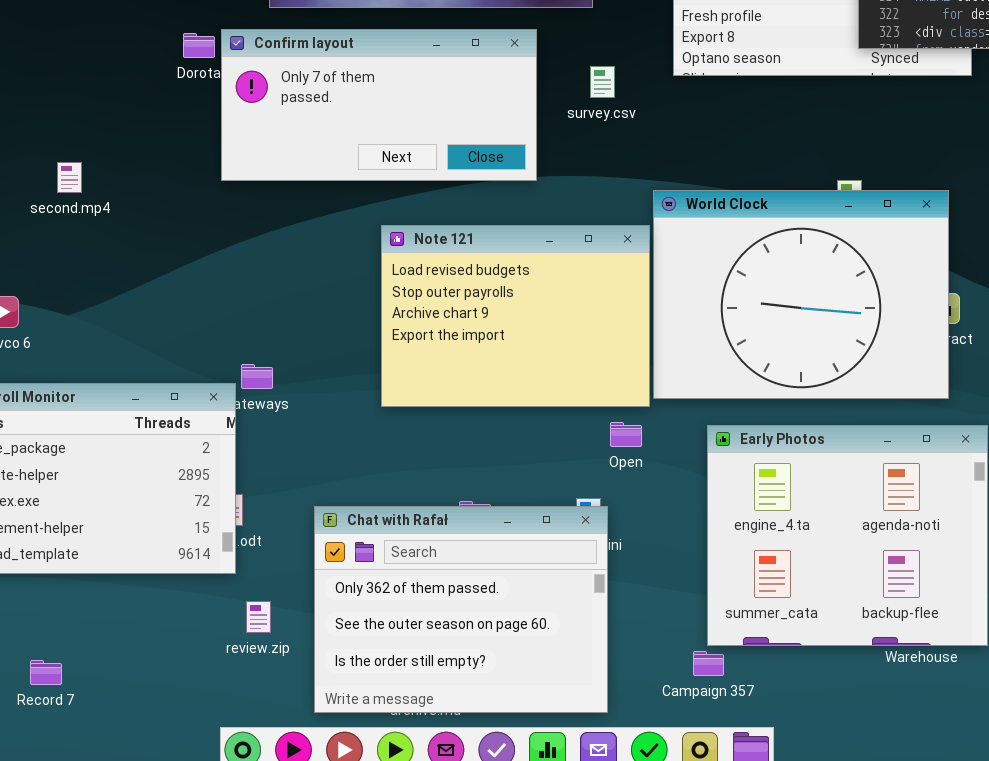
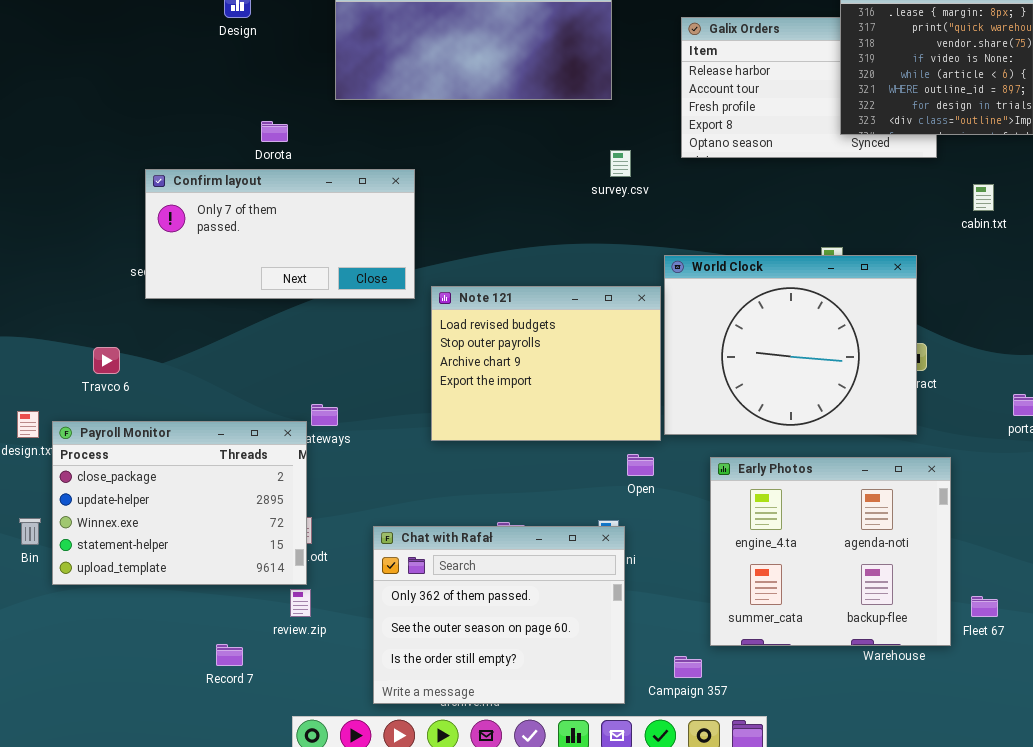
Confirm layout: [221,29,537,181] -> [145,169,415,299], moved
review.zip: [246,601,271,633] -> [290,589,311,617], moved
Campaign 357: [693,651,724,676] -> [674,656,702,678], moved
Record 7: [30,660,62,685] -> [216,644,243,666], moved

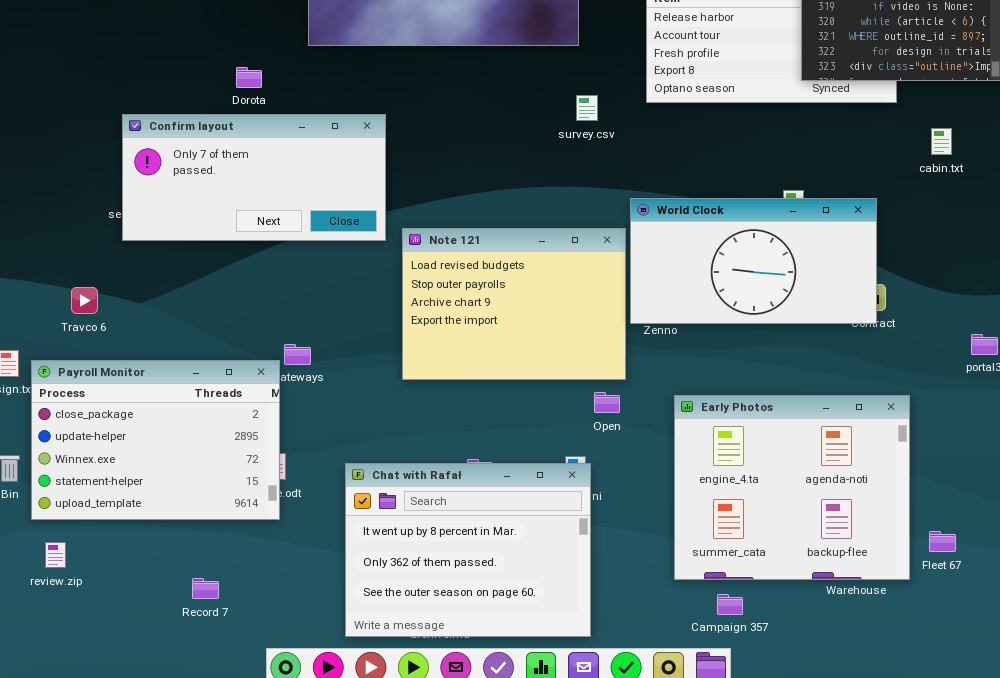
World Clock: [664,255,917,435] -> [630,198,877,324], resized
Chat with Rafał: [373,526,625,704] -> [345,463,591,637], scrolled up 1 row
review.zip: [290,589,311,617] -> [45,542,66,568], moved
Campaign 357: [674,656,702,678] -> [717,594,743,615], moved

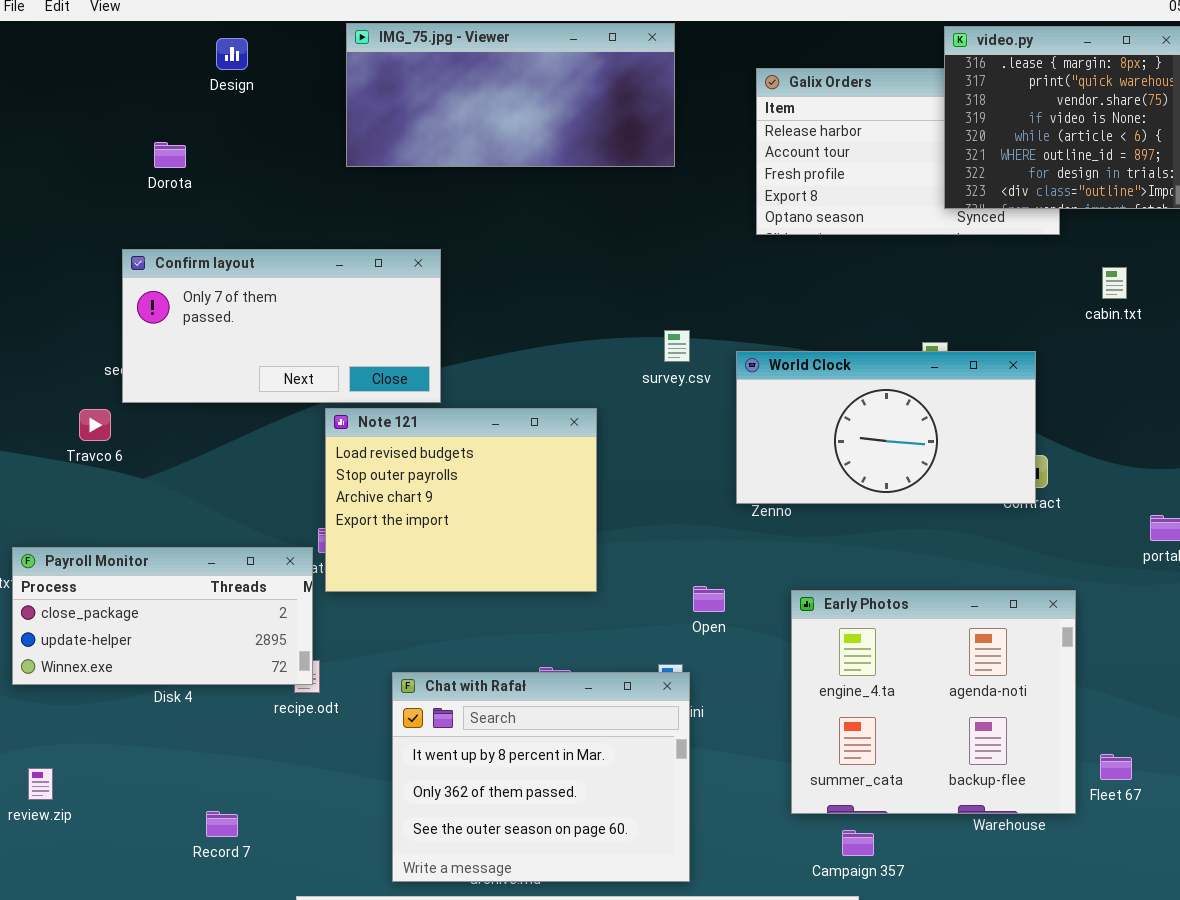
Dorota: [236,67,262,88] -> [154,142,186,168], moved
survey.csv: [576,95,598,121] -> [664,330,690,362], moved
Note 121: [402,228,626,380] -> [325,408,597,592], moved
Travco 6: [71,287,98,314] -> [79,409,111,441], moved
Payroll Monitor: [31,360,280,520] -> [12,547,313,685], resized

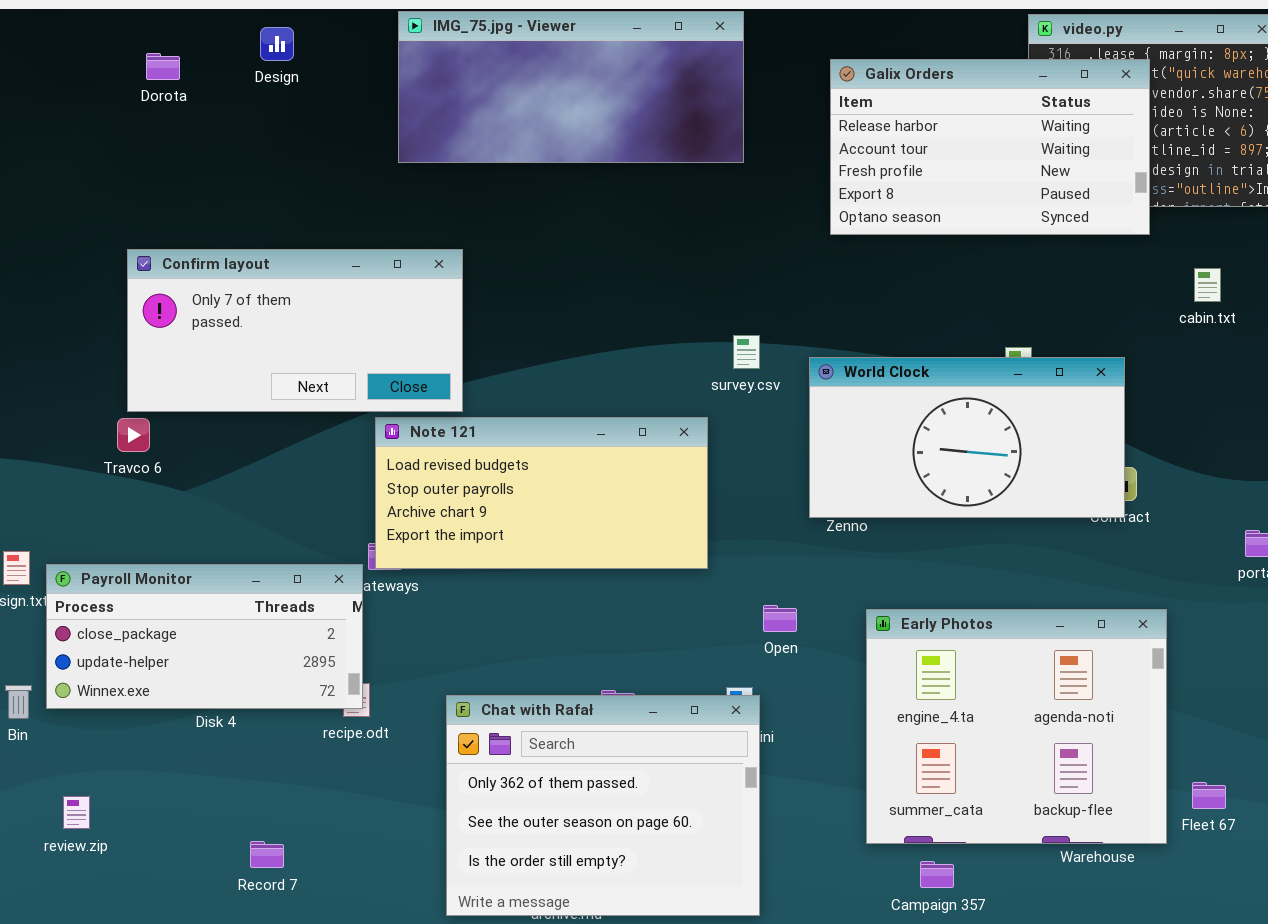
Galix Orders: [756,68,1060,235] -> [830,59,1150,235], raised
Dorota: [154,142,186,168] -> [146,53,180,80], moved
Confirm layout: [122,249,441,403] -> [127,249,463,412], moved
Note 121: [325,408,597,592] -> [375,417,708,569], resized
Chat with Rafał: [392,672,690,882] -> [446,695,760,916], scrolled down 1 row

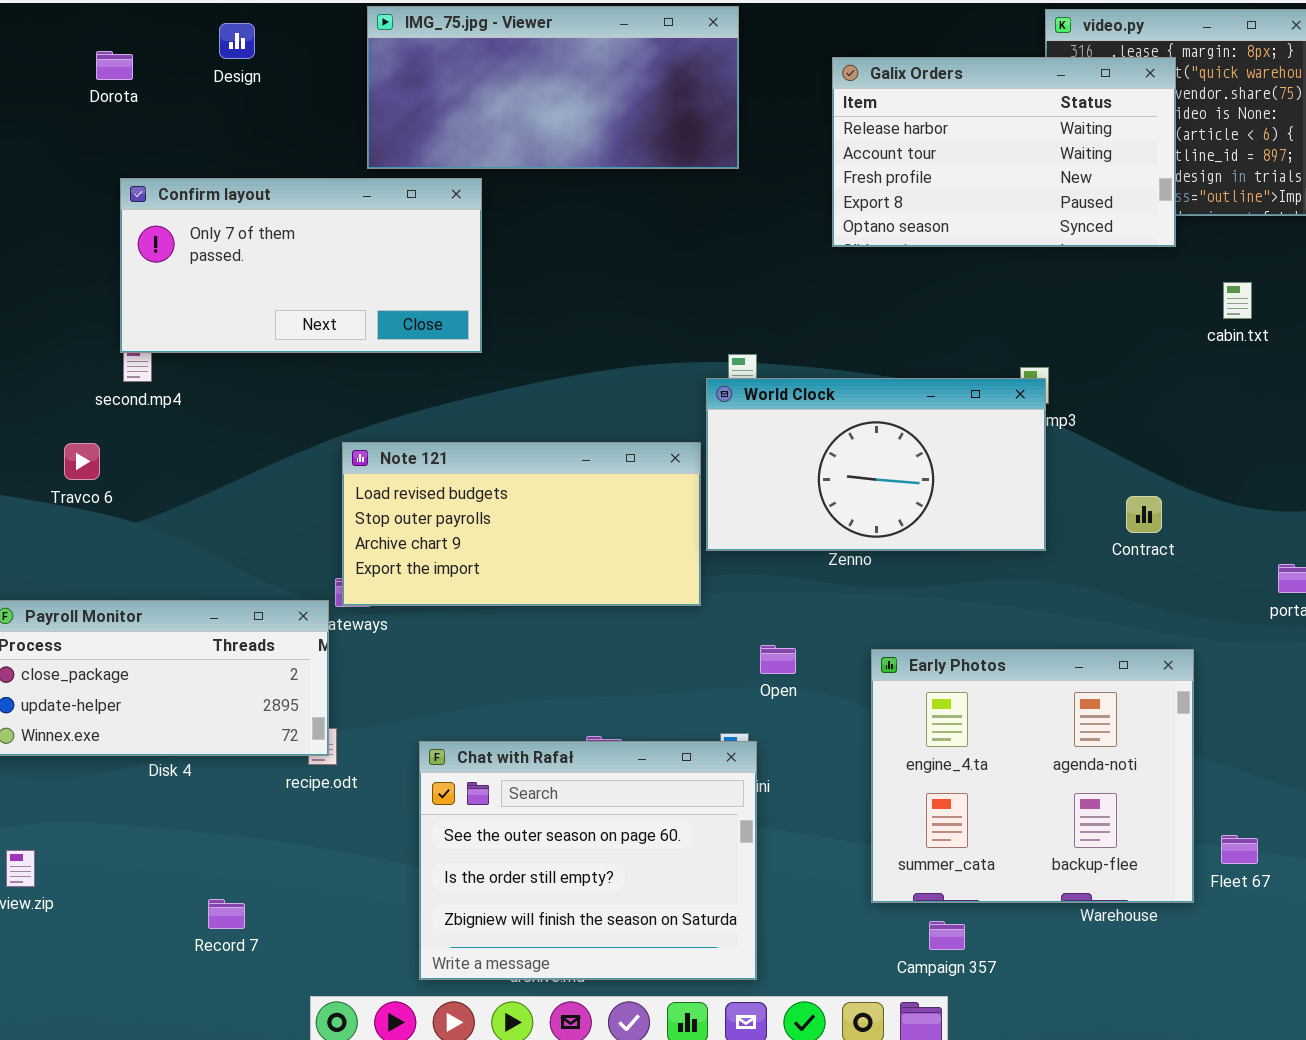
Confirm layout: [127,249,463,412] -> [120,178,482,353], moved
World Clock: [809,357,1125,518] -> [706,378,1046,551], moved
Chat with Rafał: [446,695,760,916] -> [419,741,757,980], scrolled down 1 row

